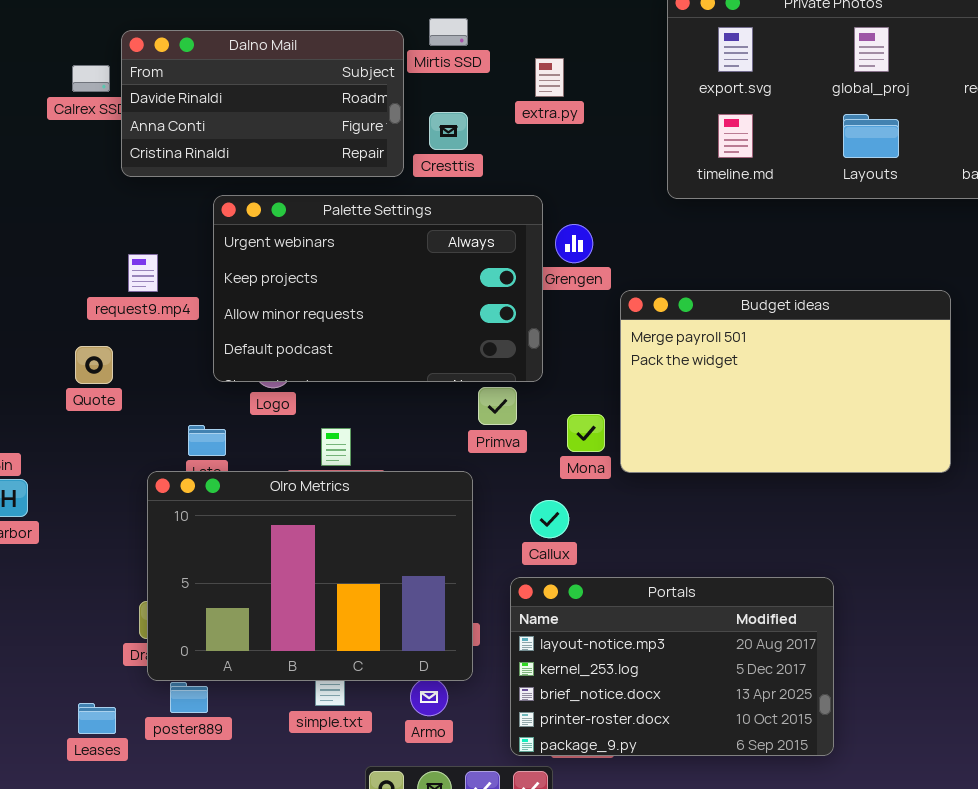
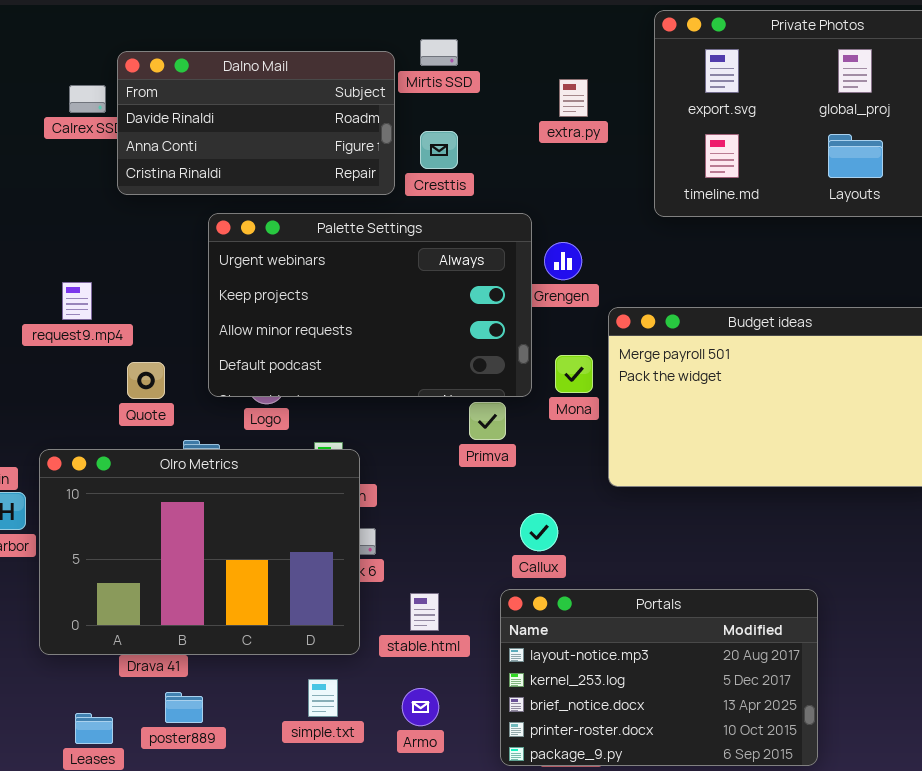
extra.py: [535,58,564,97] -> [559,79,588,117], moved
request9.mp4: [128,254,158,292] -> [62,282,92,320], moved
Quote: [75,346,113,384] -> [127,362,165,399], moved
Mona: [567,414,605,452] -> [555,355,593,393], moved
Olro Metrics: [147,471,473,681] -> [39,449,360,655], moved

